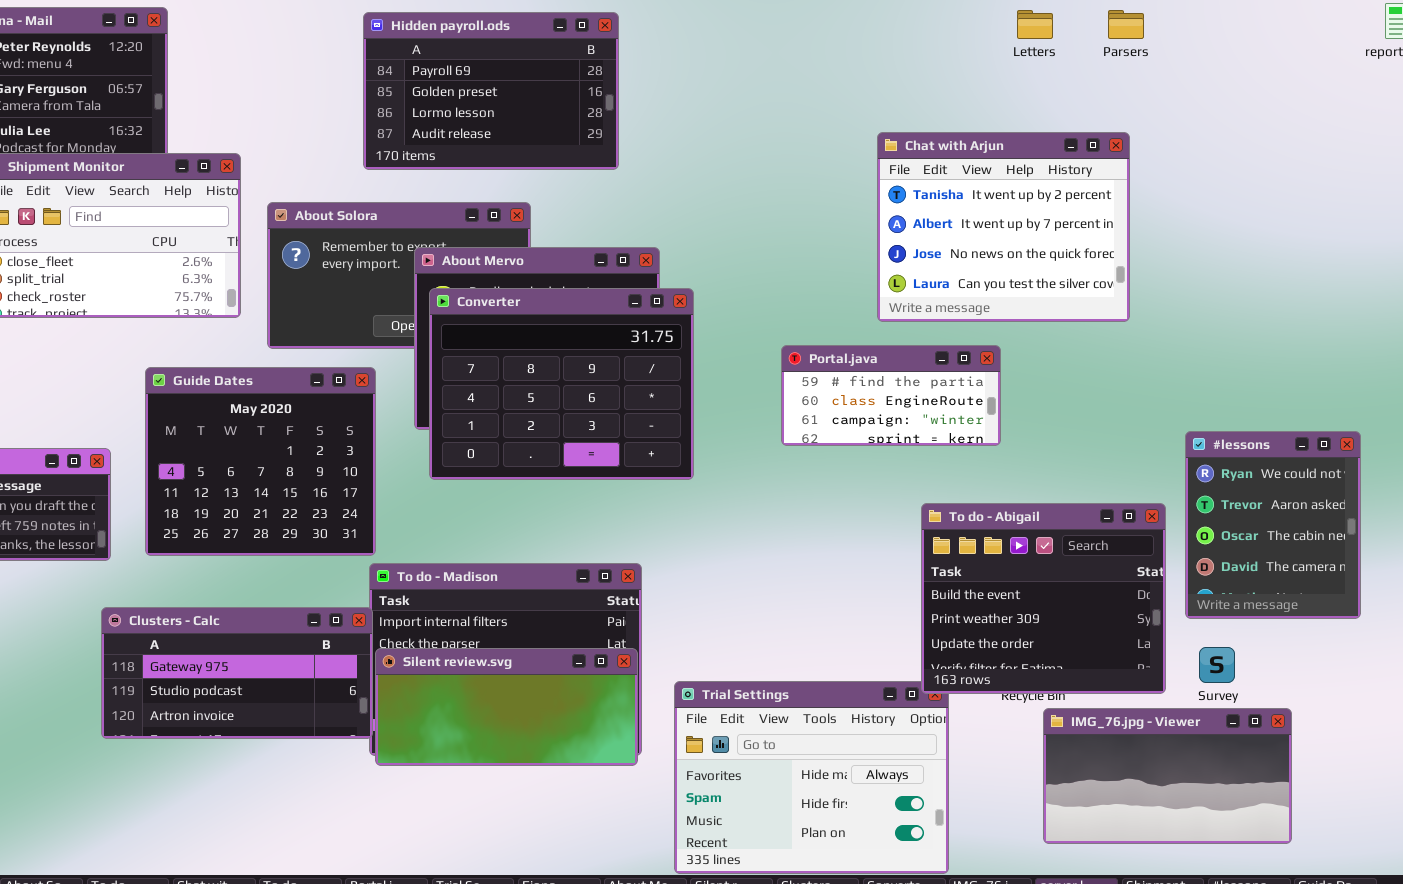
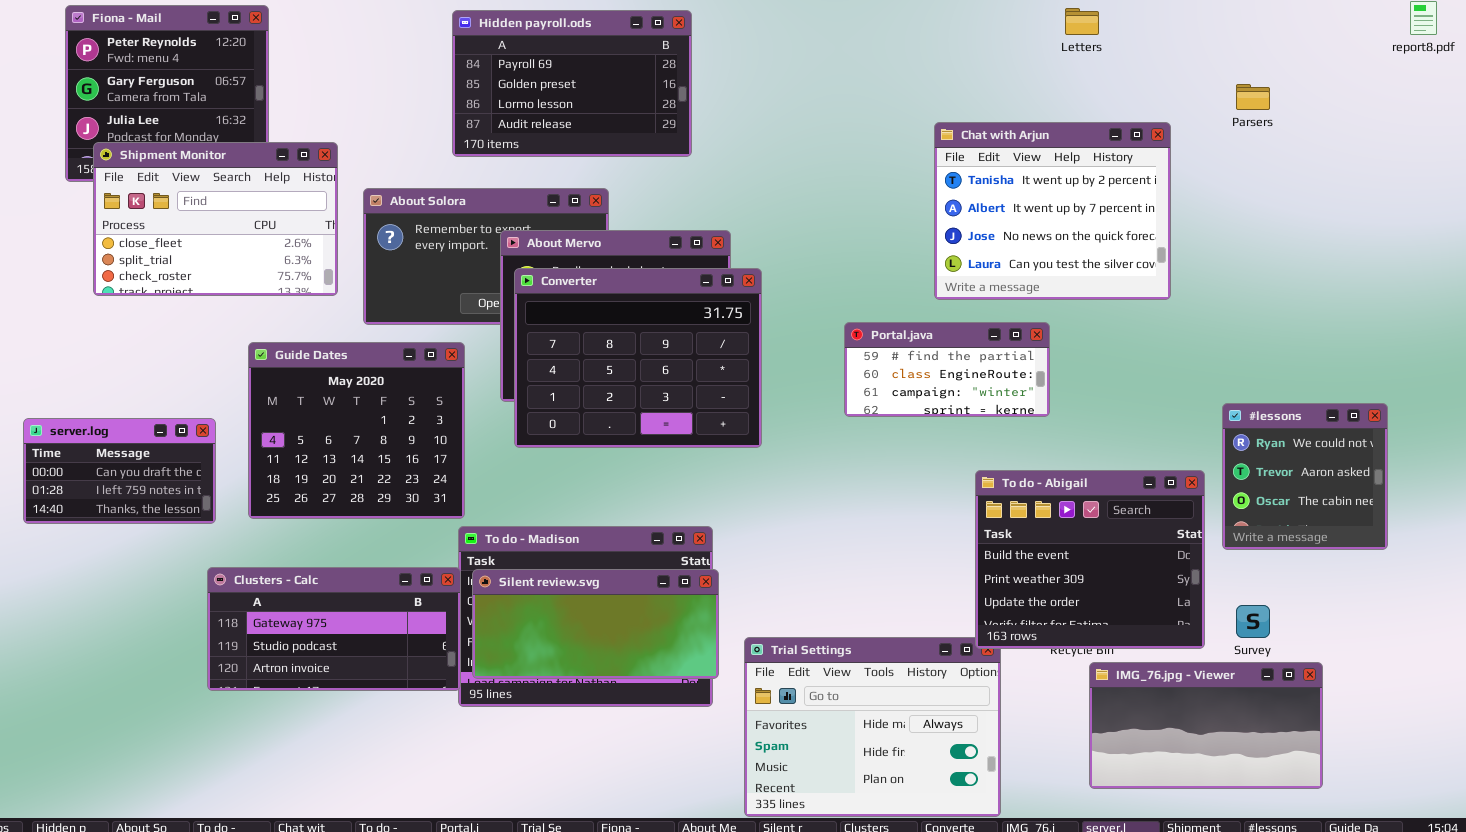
Parsers: [1108,10,1144,39] -> [1236,84,1270,110], moved
#lessons: [1185,431,1361,619] -> [1222,403,1388,550], resized
Silent review.svg: [375,648,638,766] -> [472,569,719,679], moved

